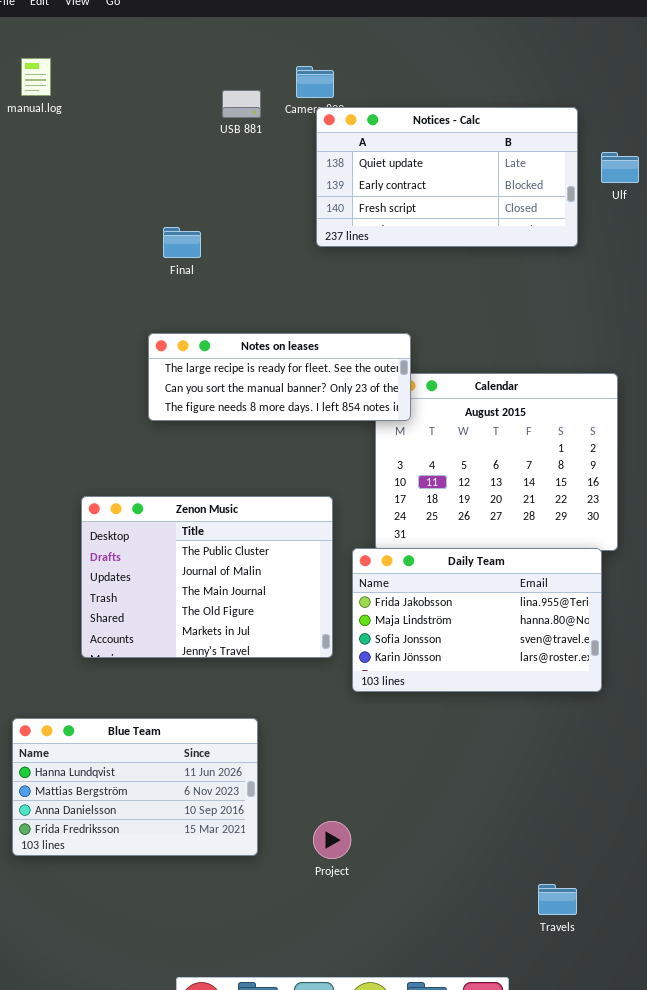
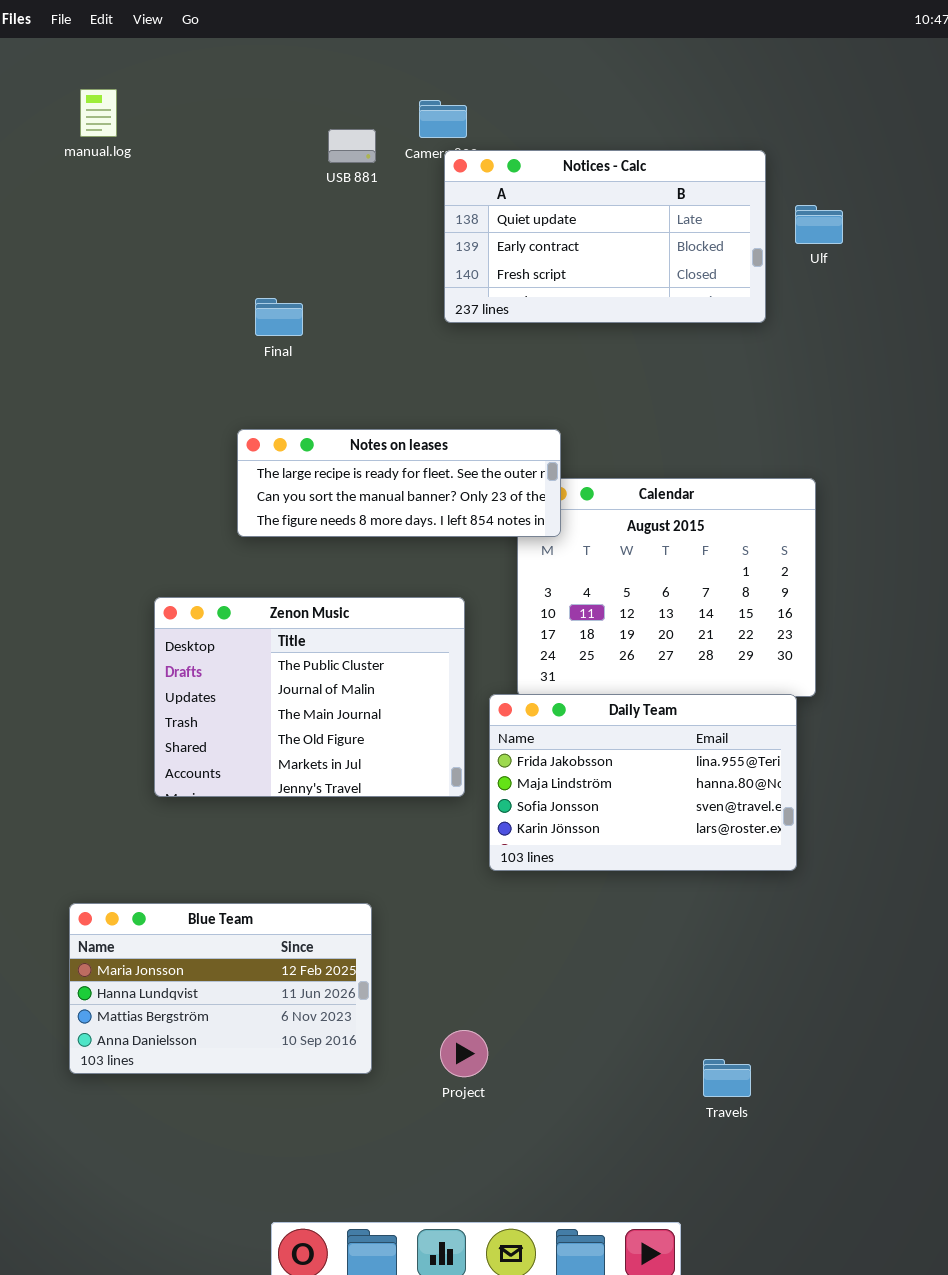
Zenon Music: [81,496,333,658] -> [154,597,465,797], moved
Blue Team: [12,718,258,856] -> [69,903,372,1074], scrolled up 1 row
Travels: [538,884,577,915] -> [703,1059,751,1097], moved

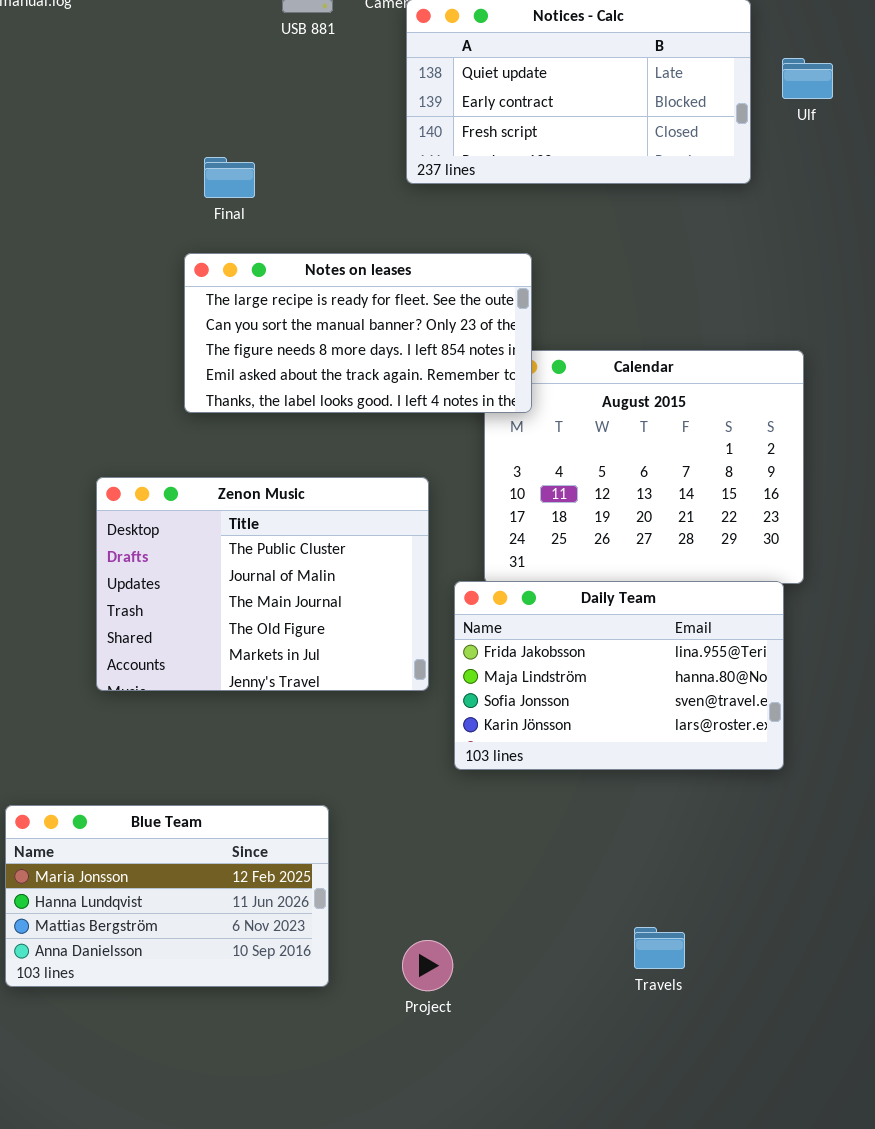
Notes on leases: [237,429,561,537] -> [184,253,532,413], resized
Travels: [703,1059,751,1097] -> [634,927,685,969], moved

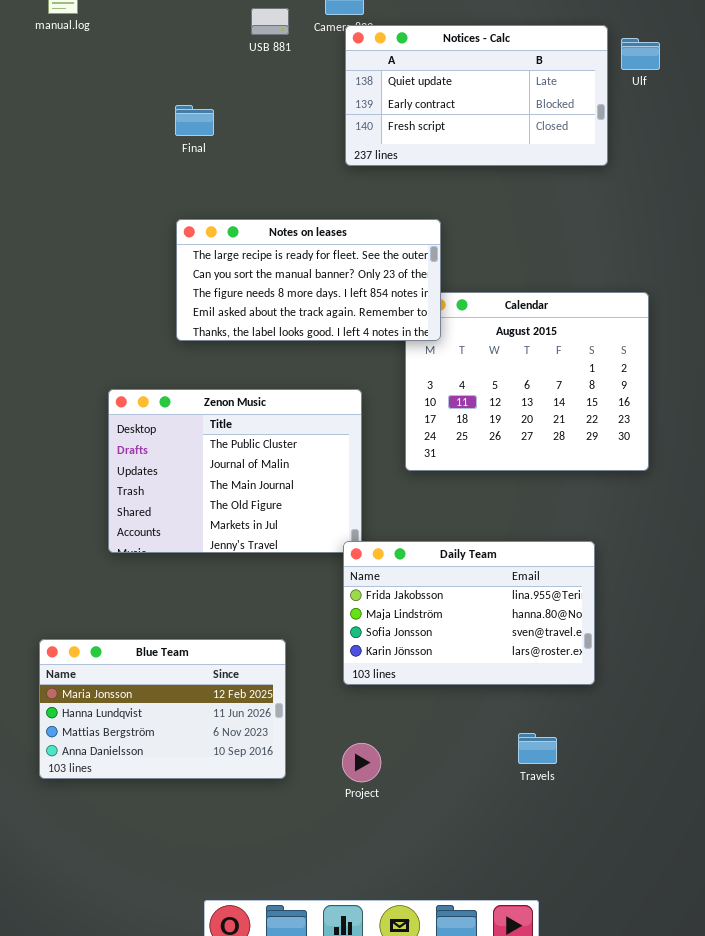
Ulf: [782,58,833,99] -> [621,38,660,70], moved
Final: [204,157,255,198] -> [175,105,214,136], moved
Daily Team: [454,581,784,770] -> [343,541,595,685], moved

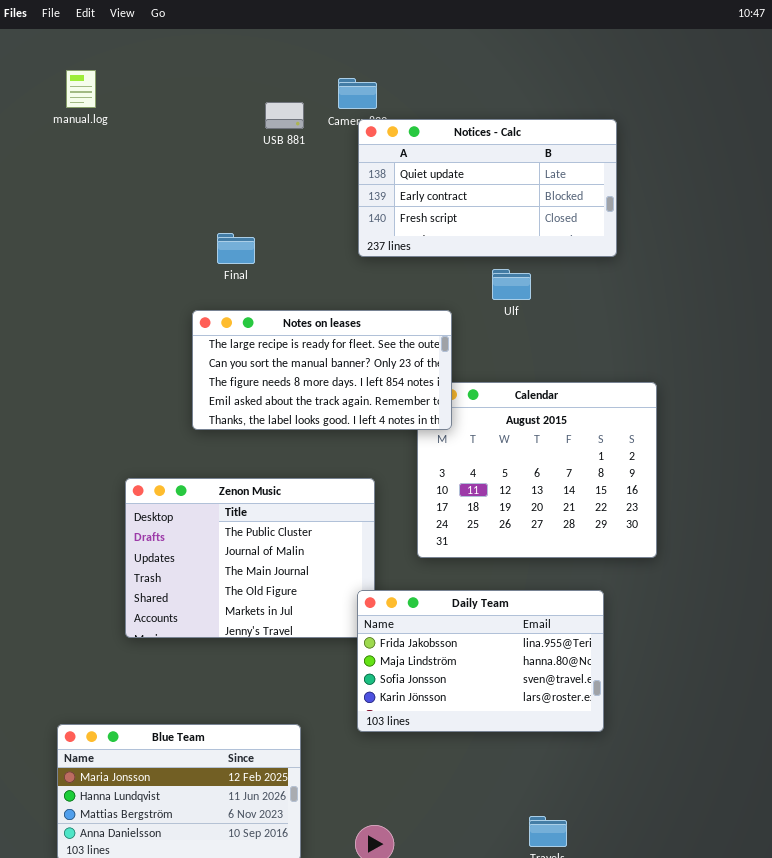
Ulf: [621,38,660,70] -> [492,269,531,300], moved
Final: [175,105,214,136] -> [217,233,255,264], moved
Daily Team: [343,541,595,685] -> [357,590,604,732], moved

